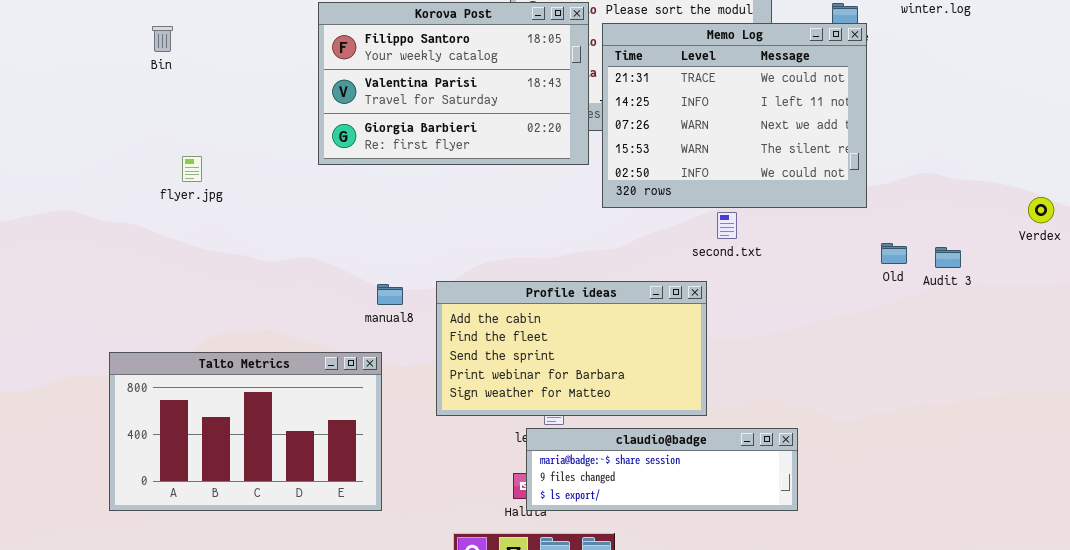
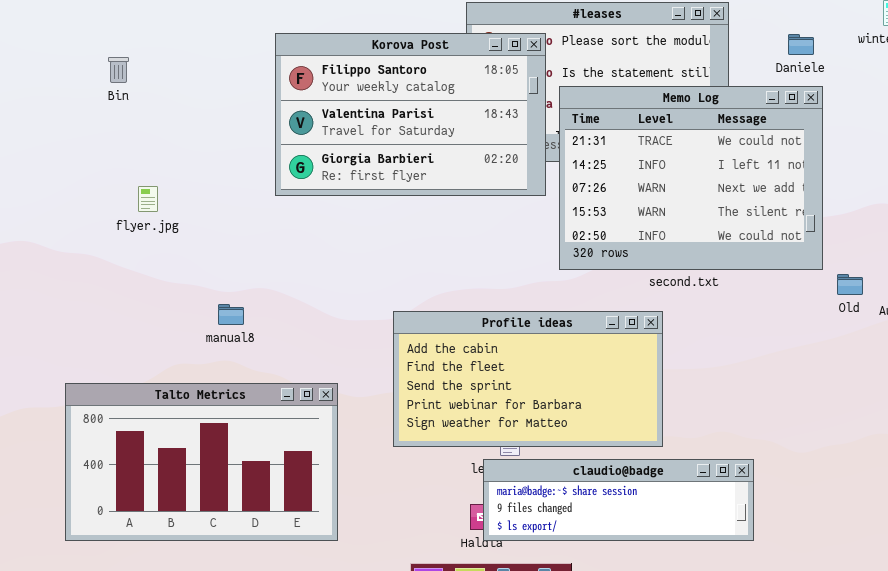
Memo Log: [602,23,867,208] -> [559,86,823,270], moved
manual8: [377,284,403,305] -> [218,304,244,325], moved

